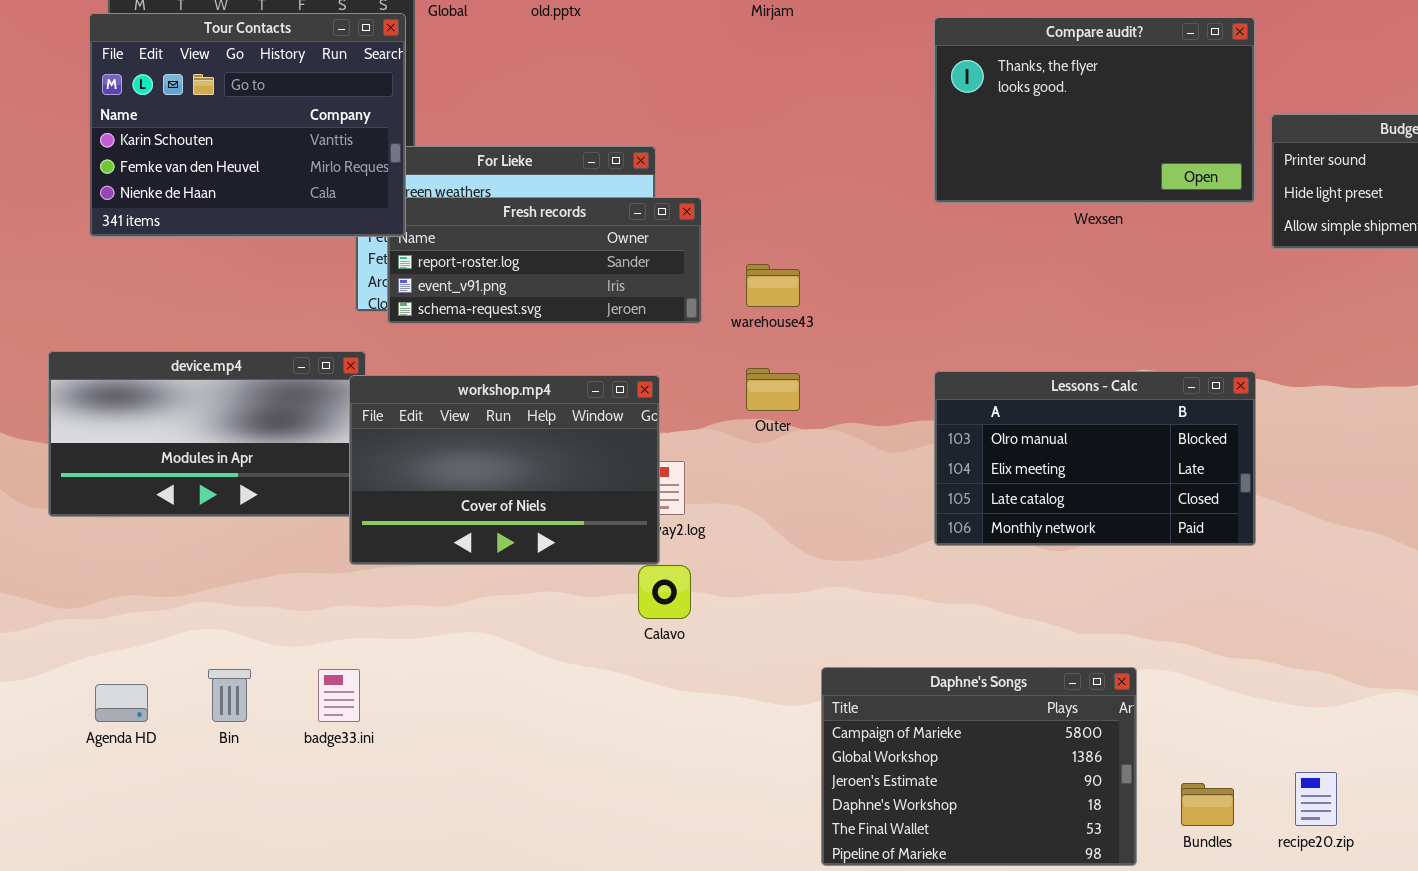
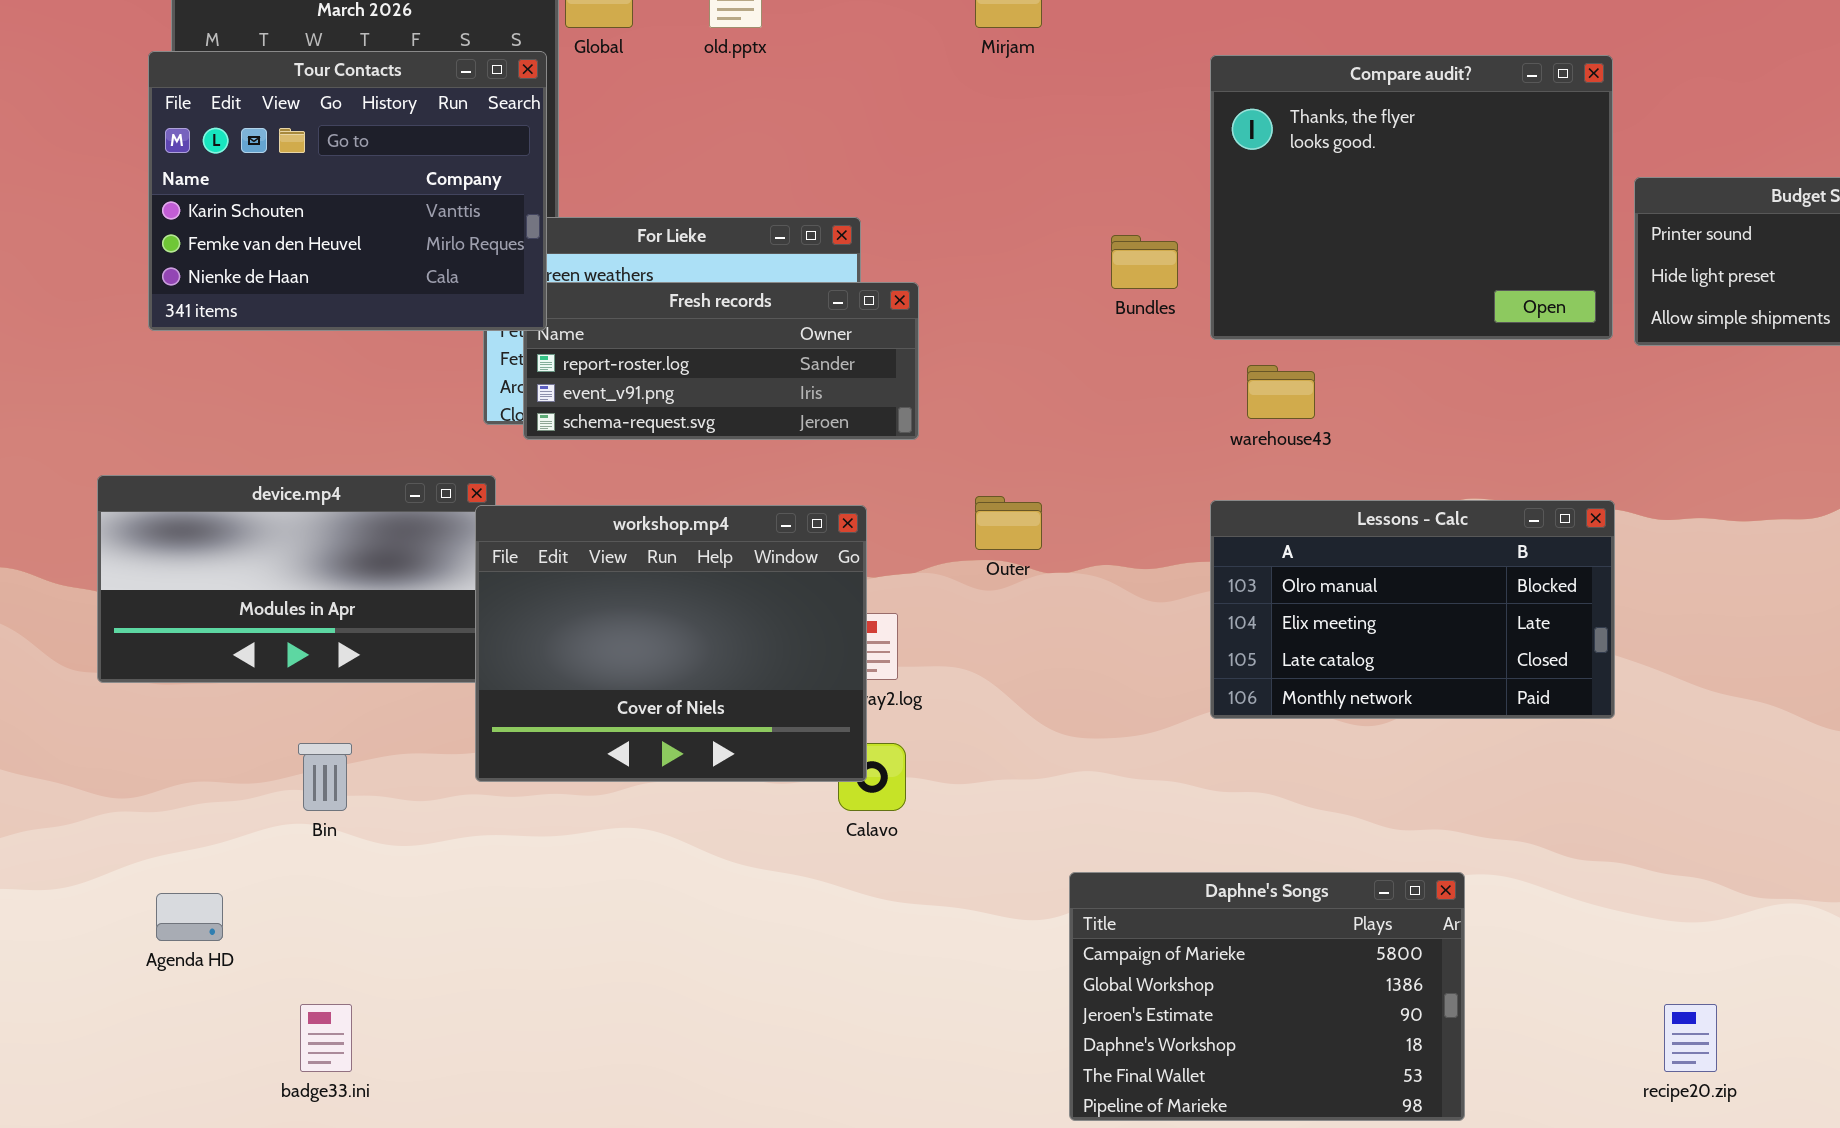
Compare audit?: [934,17,1255,203] -> [1210,55,1613,340], resized
warehouse43: [746,264,800,307] -> [1247,365,1315,419], moved
workshop.mp4: [349,375,660,565] -> [475,505,867,782], resized
Bin: [208,669,251,722] -> [298,743,352,811], moved
badge33.ini: [318,669,360,722] -> [300,1004,352,1072], moved
Bundles: [1181,783,1234,826] -> [1111,235,1178,289], moved

